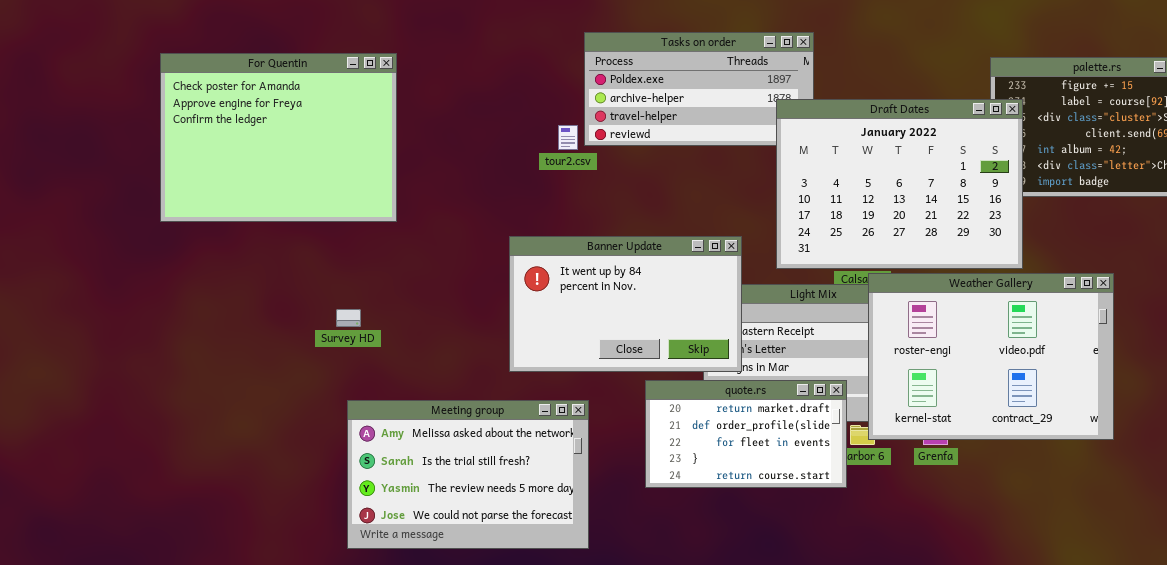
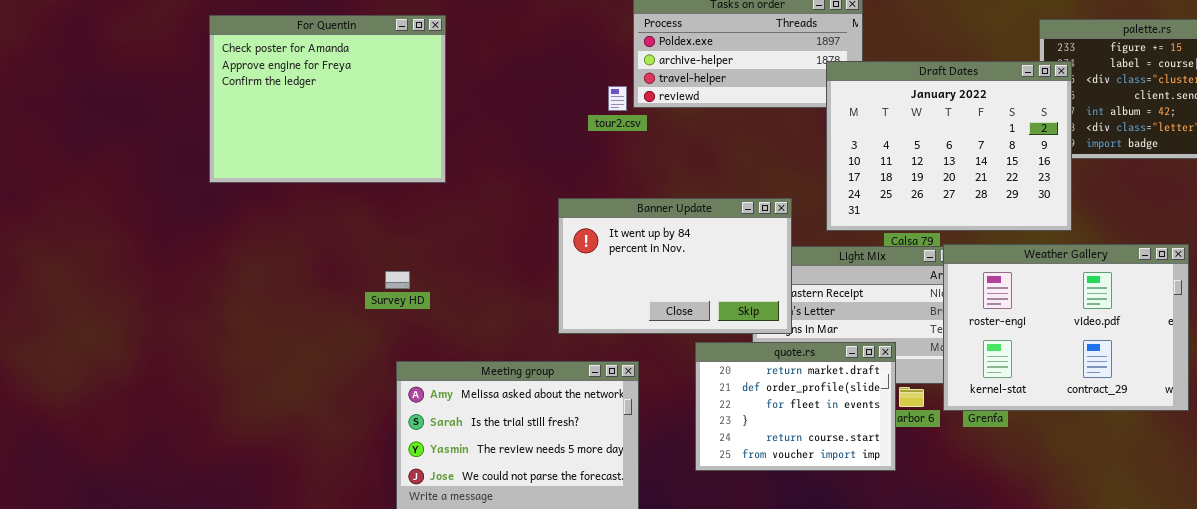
Weather Gallery: [868,273,1114,440] -> [943,244,1189,411], moved
quote.rs: [645,380,847,488] -> [695,342,896,471], resized

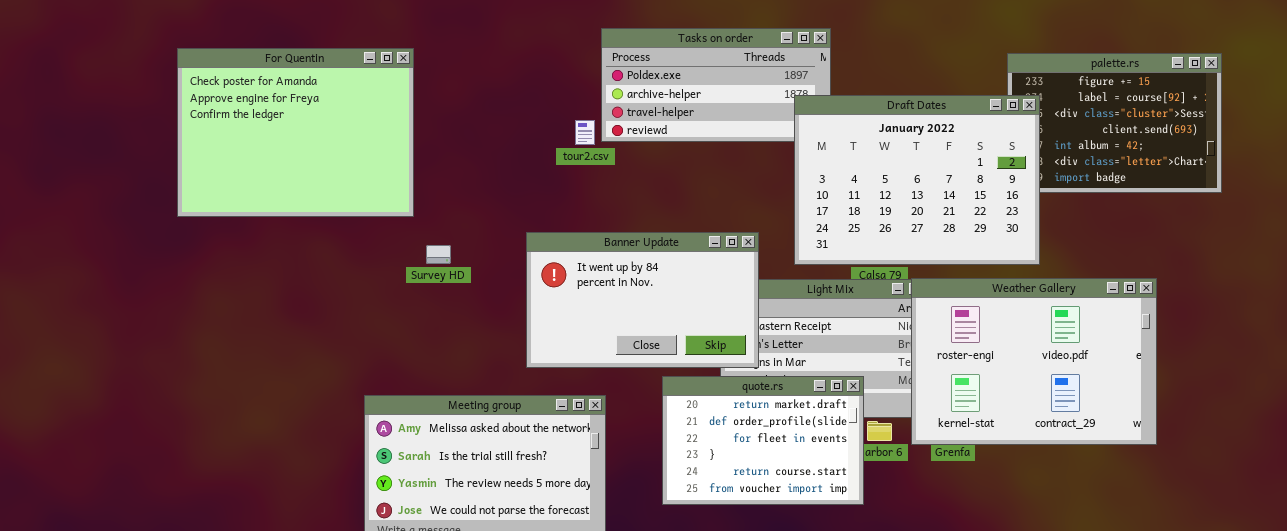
Survey HD: [385,271,410,289] -> [426,245,451,264], moved

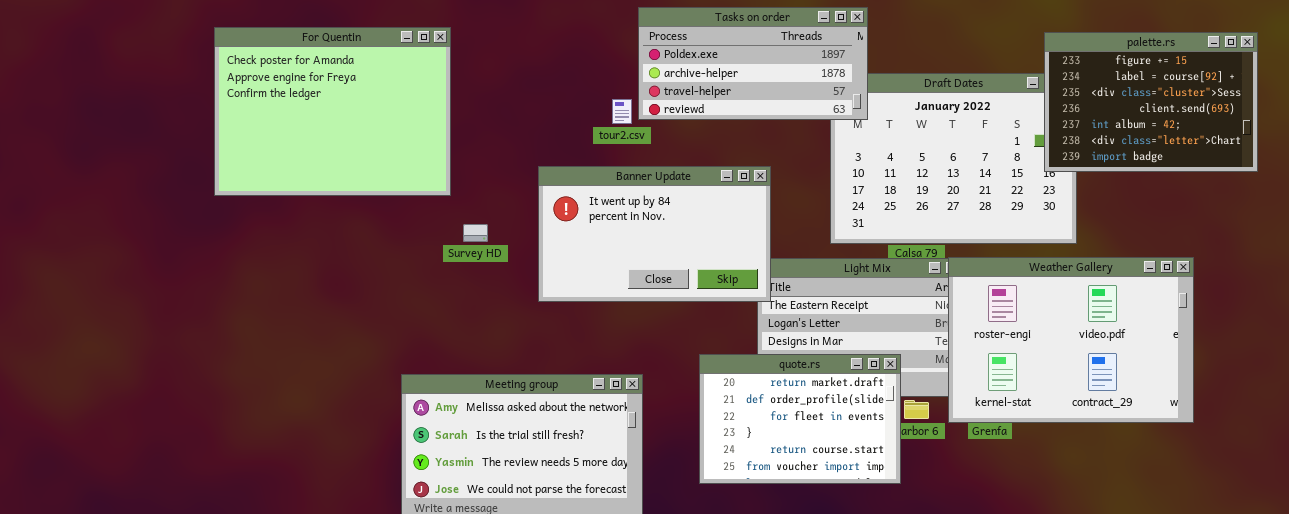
Tasks on order: [601,28,831,142] -> [638,7,868,120], raised
palette.rs: [1007,53,1222,193] -> [1044,32,1258,172], raised
Banner Update: [526,232,759,368] -> [538,166,771,302], moved

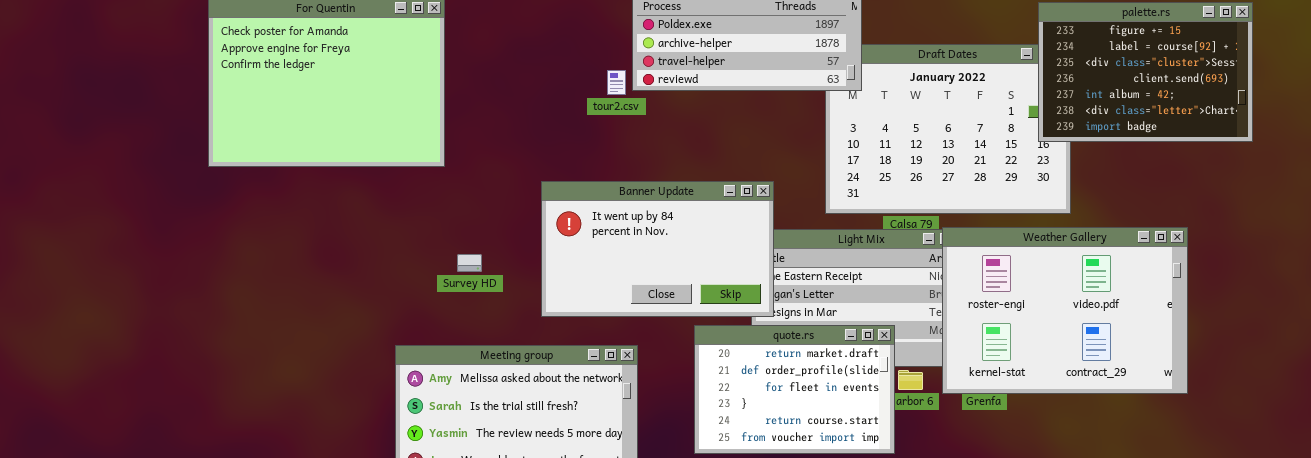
Banner Update: [538,166,771,302] -> [541,181,774,317], moved
Survey HD: [463,224,488,242] -> [457,254,482,272], moved

